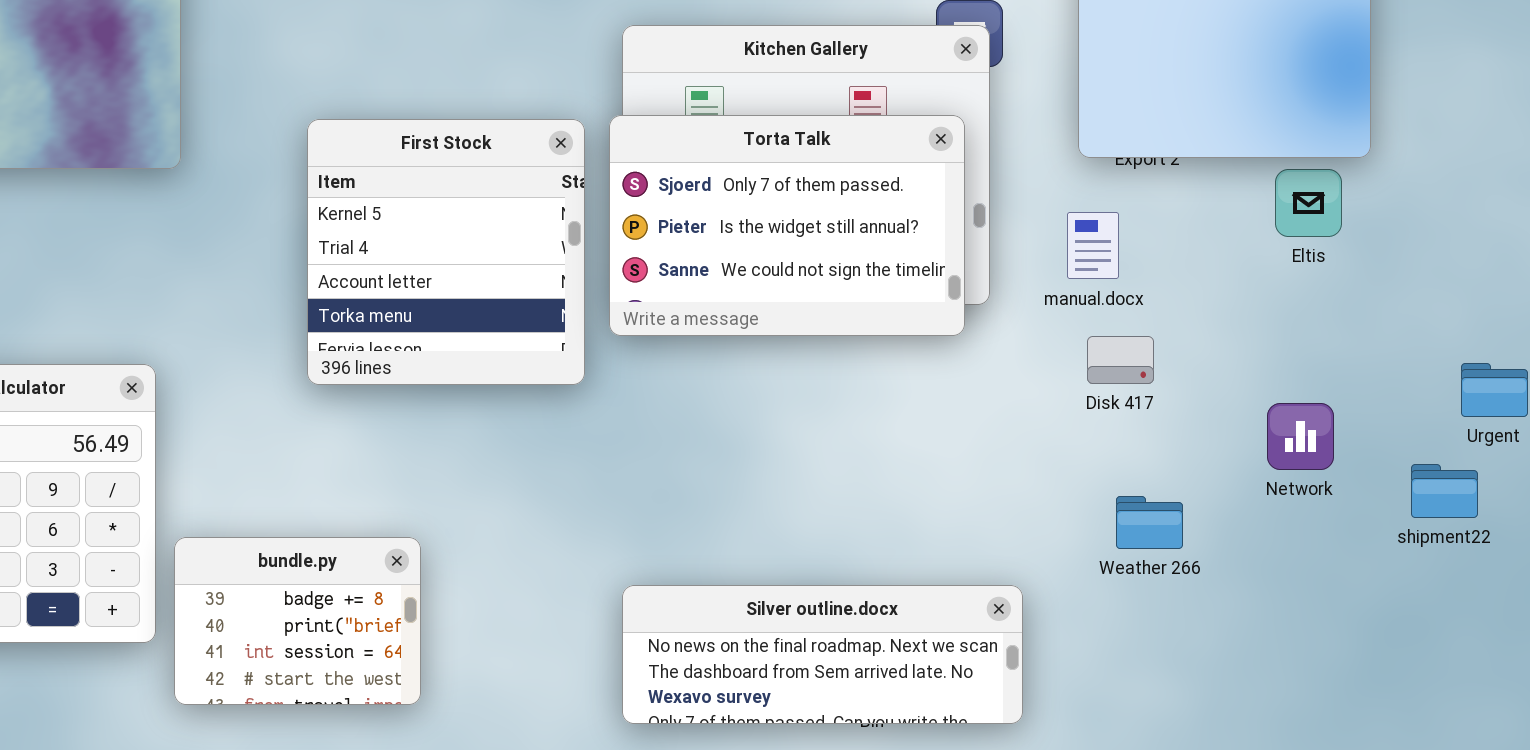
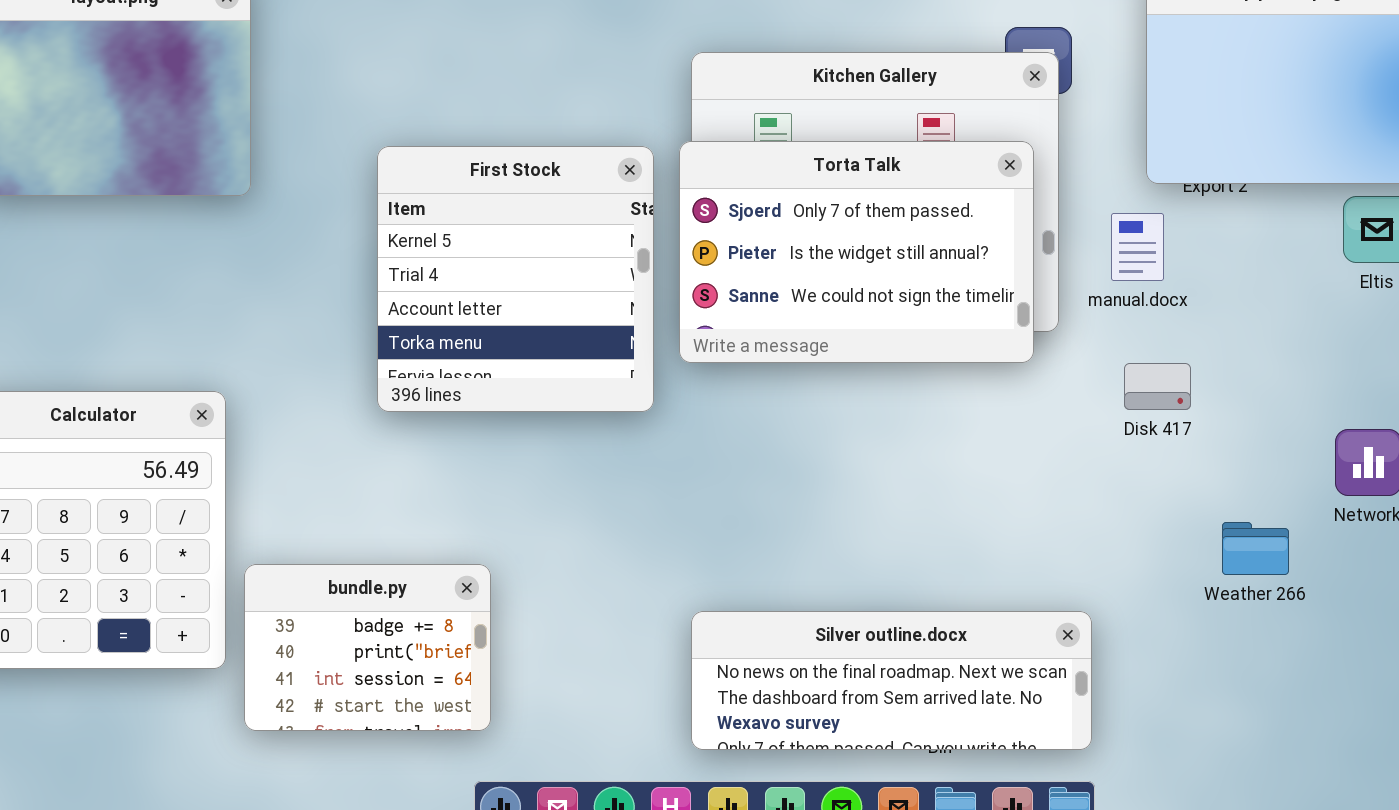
manual.docx: [1067,212,1119,279] -> [1111,213,1164,281], moved
Disk 417: [1087,336,1154,384] -> [1124,363,1191,410], moved
Weather 266: [1116,496,1183,549] -> [1222,522,1289,575], moved

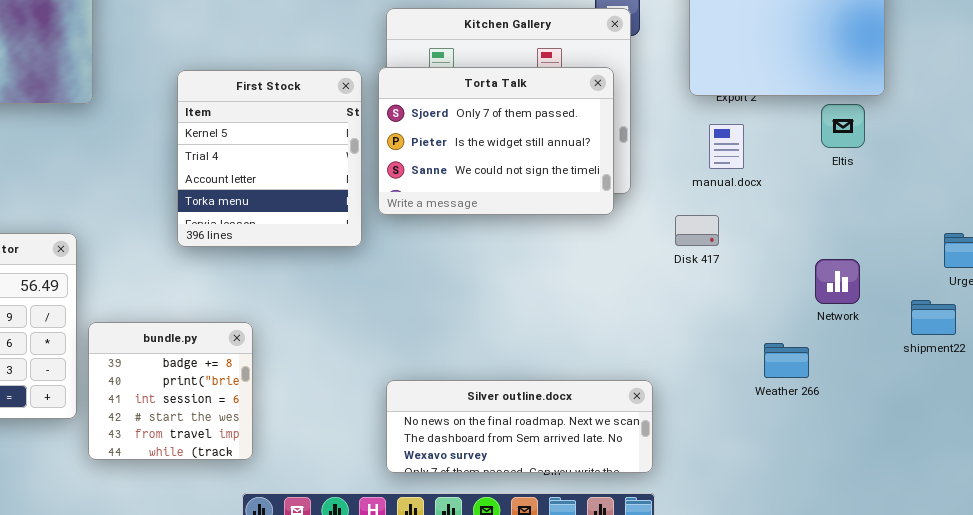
manual.docx: [1111,213,1164,281] -> [709,124,744,169], moved
Weather 266: [1222,522,1289,575] -> [764,343,809,378], moved
bundle.py: [244,564,491,731] -> [88,322,253,460], resized

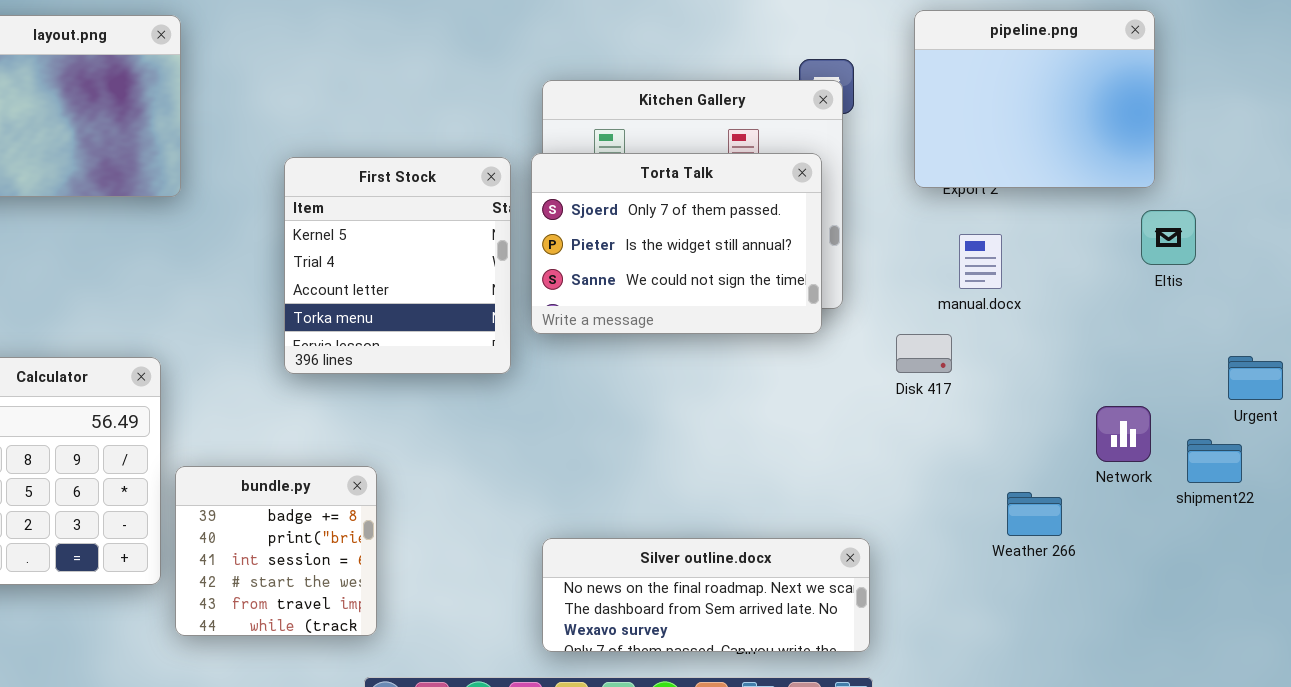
Eltis: [821,104,865,148] -> [1141,210,1196,265], moved
manual.docx: [709,124,744,169] -> [959,234,1002,289], moved
Network: [815,259,860,304] -> [1096,406,1151,462], moved

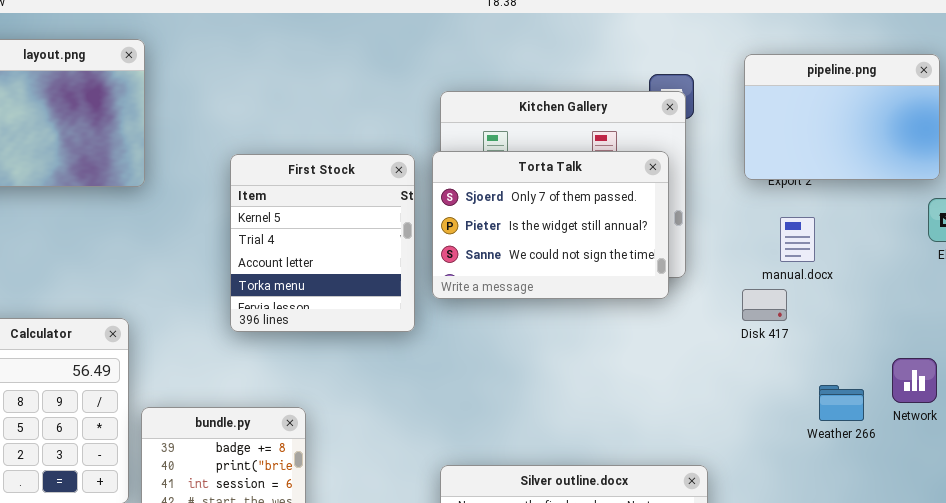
pipeline.png: [914,10,1155,188] -> [744,54,940,180], resized
Disk 417: [896,334,952,373] -> [742,289,787,321], moved
Weather 266: [1007,492,1062,536] -> [819,385,864,421], moved

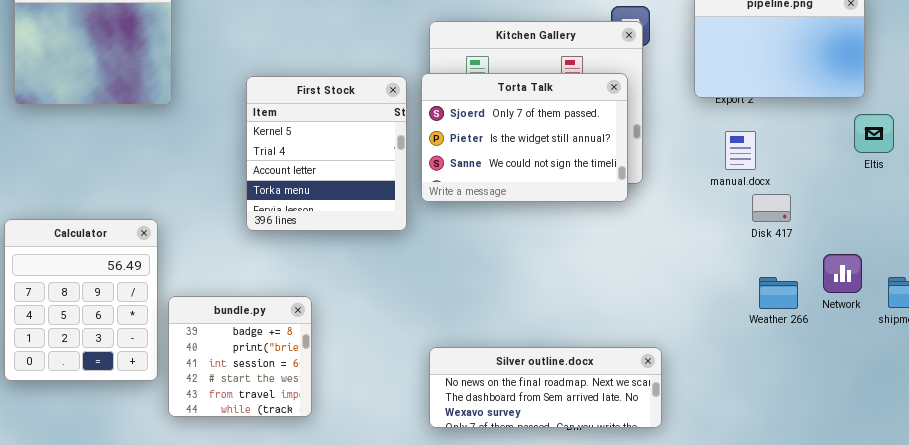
Disk 417: [742,289,787,321] -> [752,194,791,222], moved

